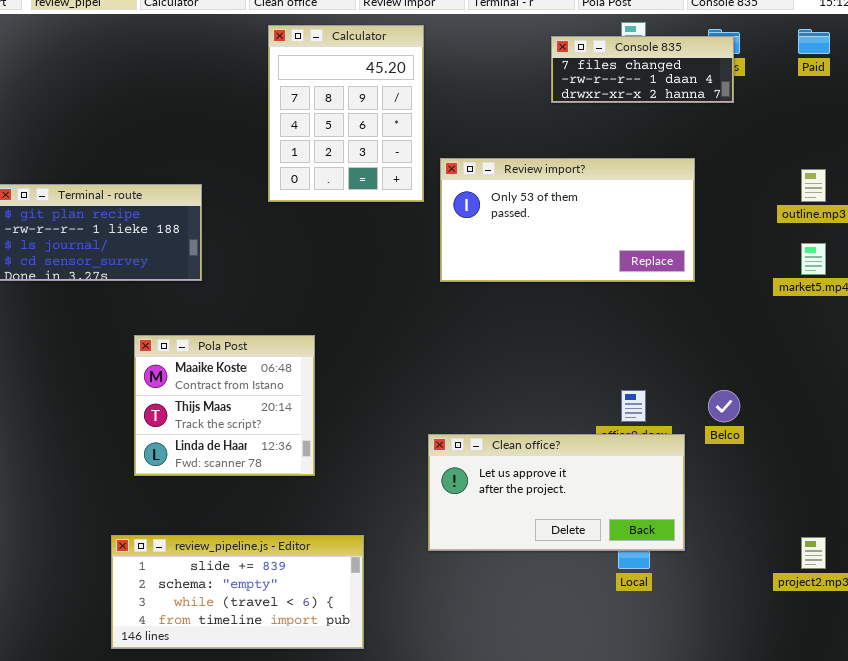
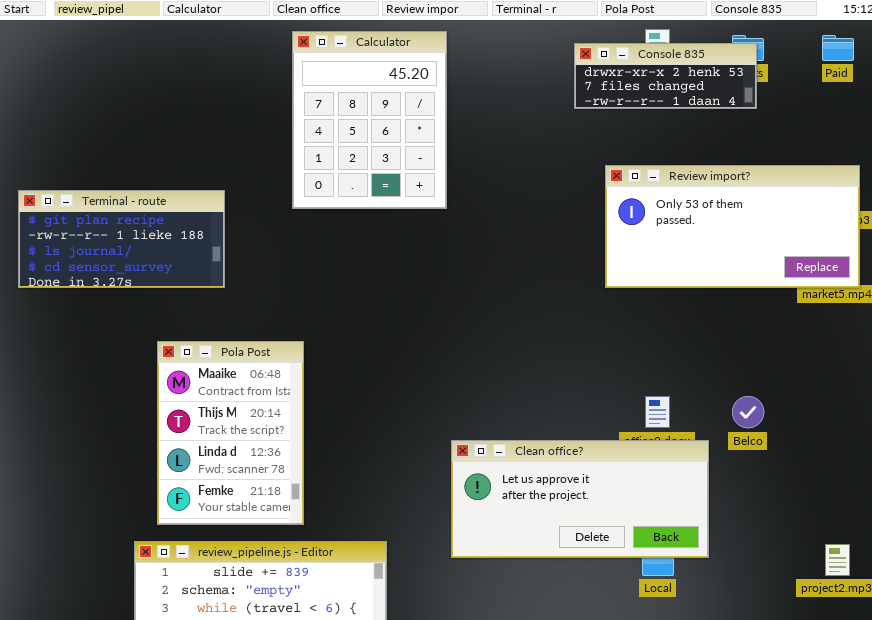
Console 835: [551,36,734,103] -> [574,43,757,109], scrolled up 1 row
Review import?: [440,158,695,282] -> [605,165,860,288], moved
Pola Post: [134,335,315,476] -> [157,341,304,525], resized

